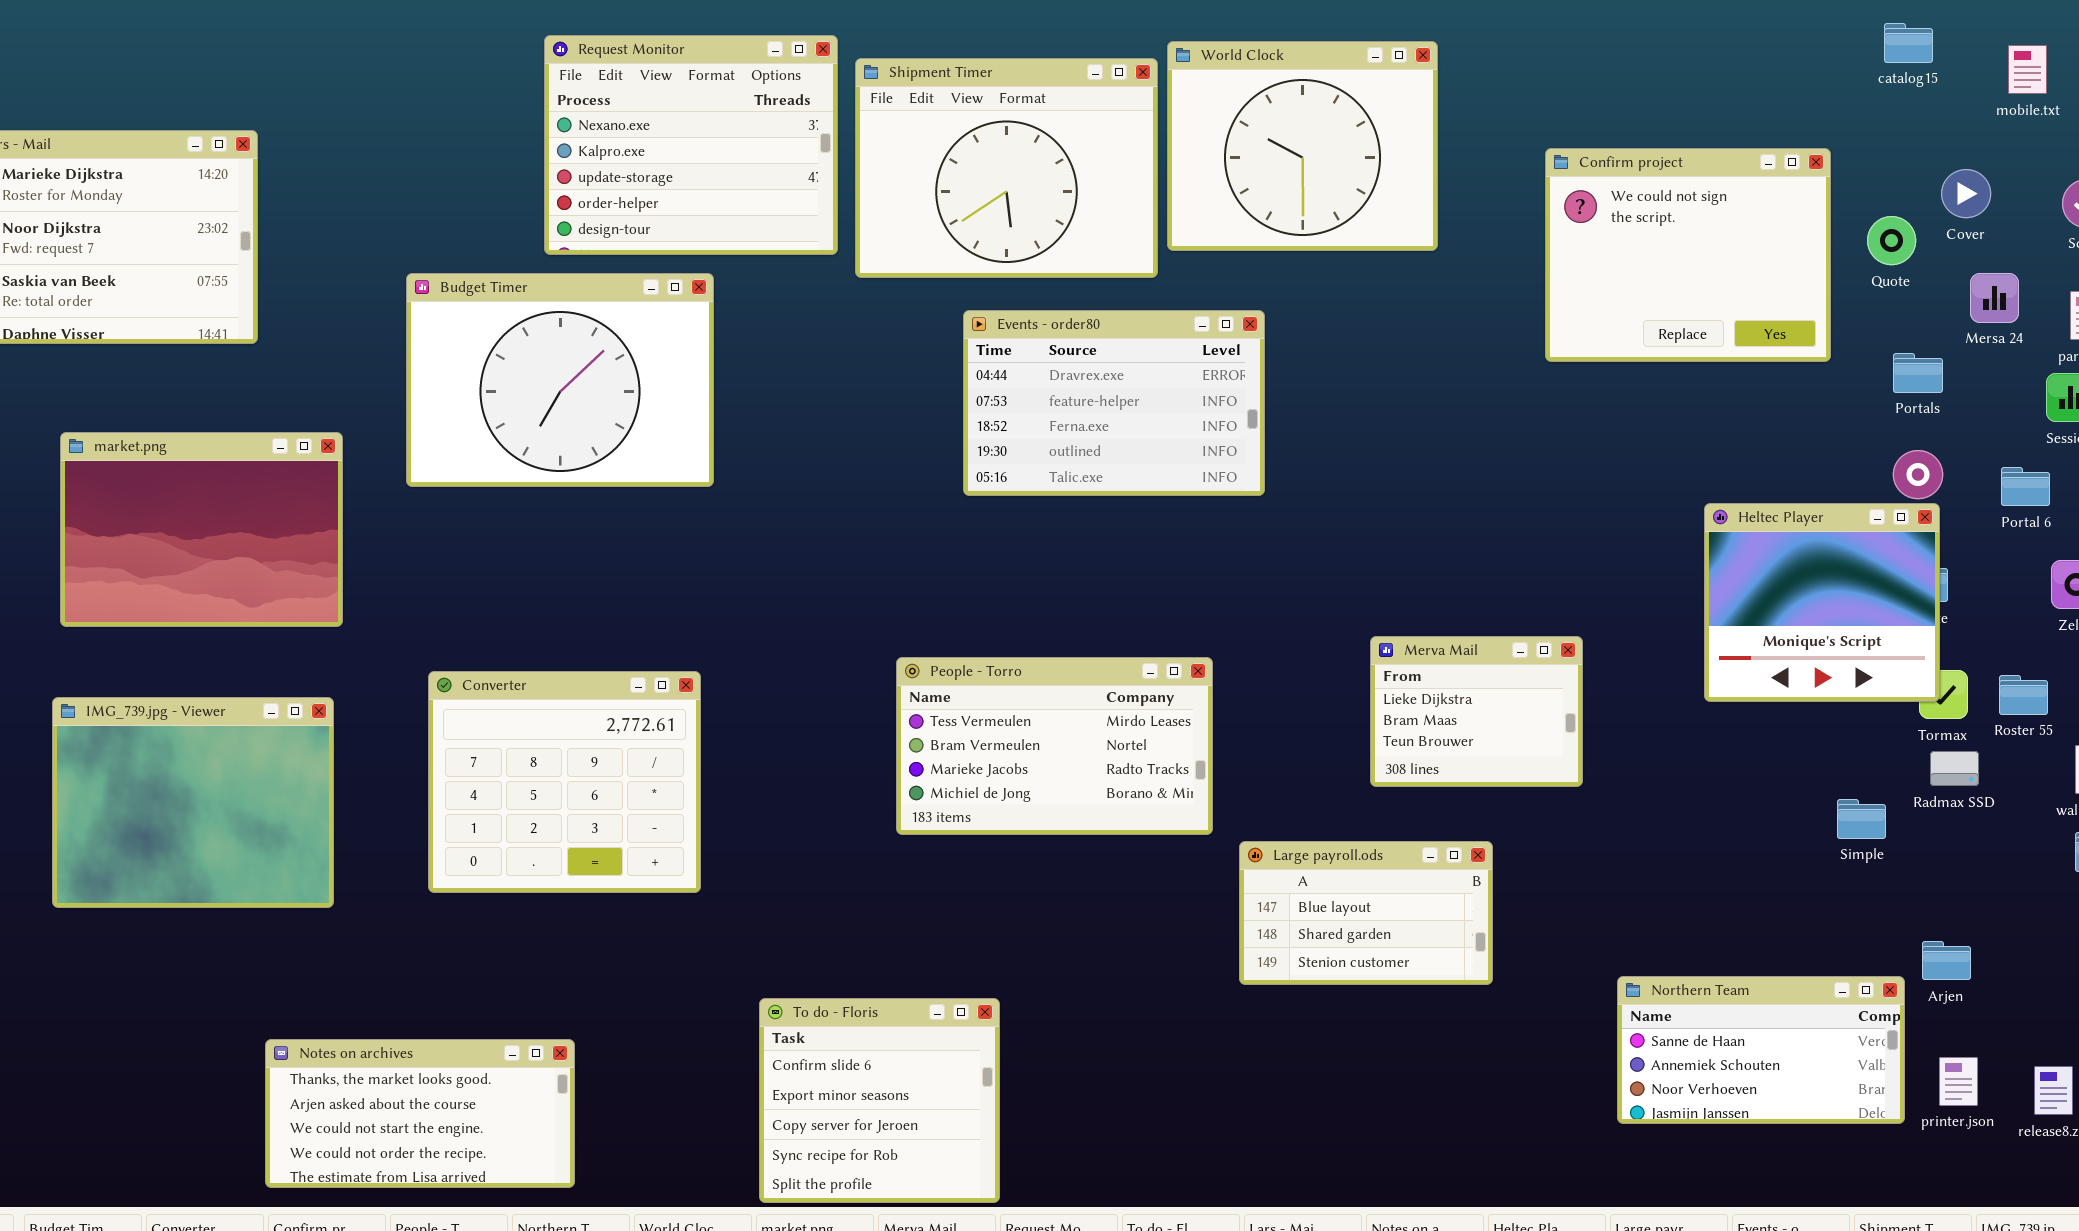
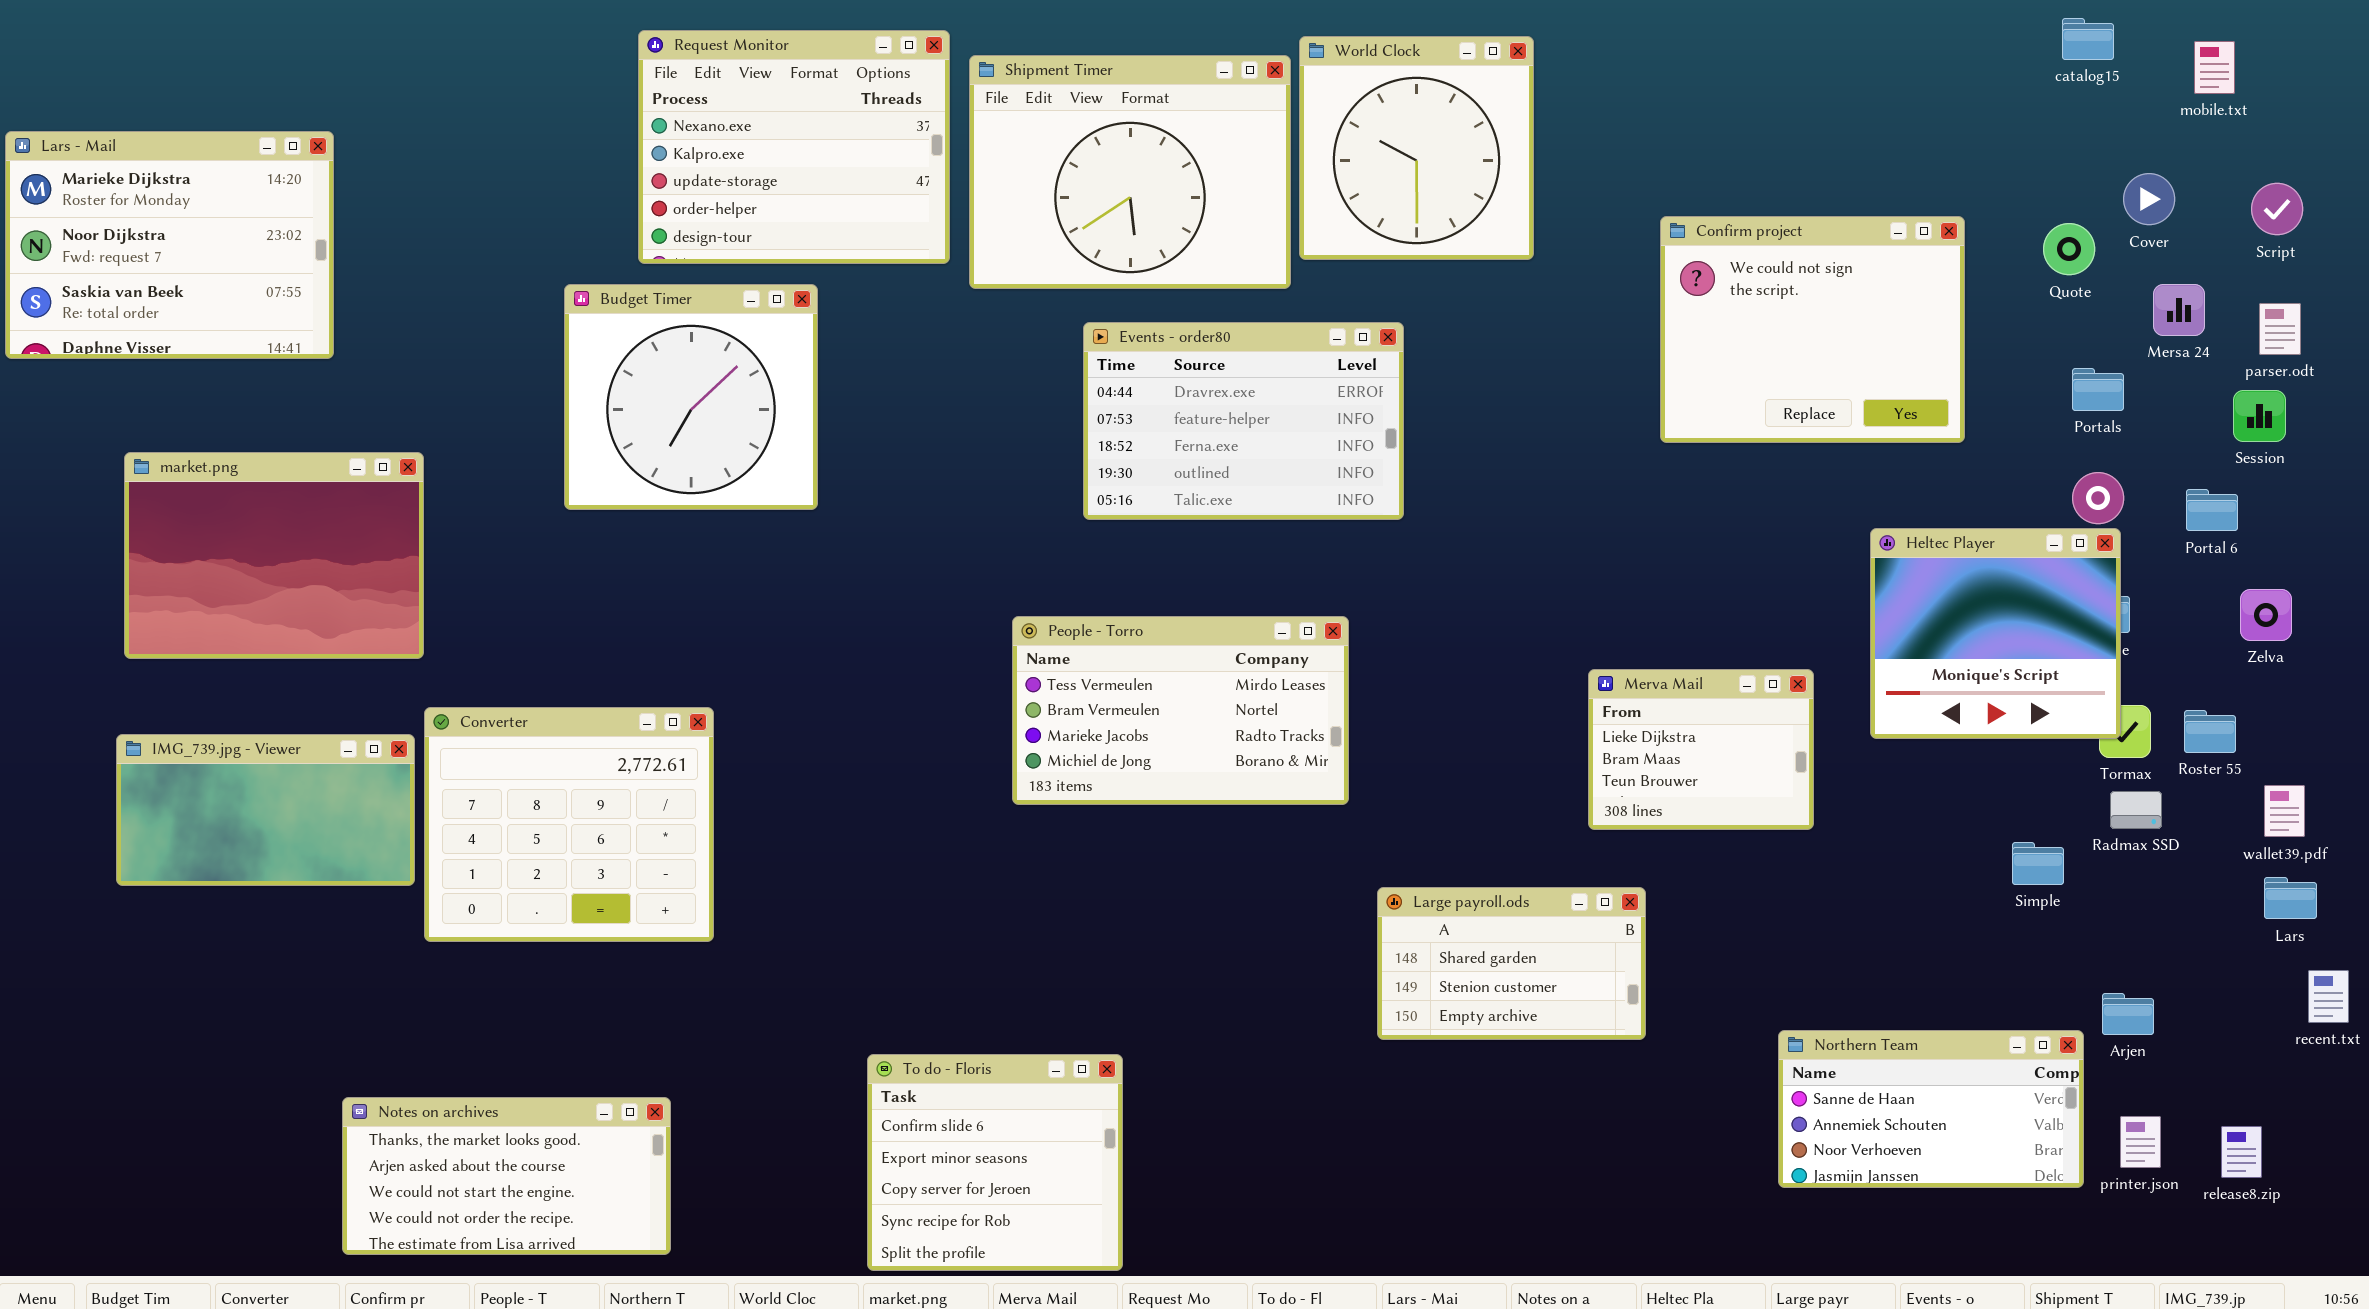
World Clock: [1167,41,1438,251] -> [1299,36,1534,260], resized
Confirm project: [1545,148,1831,362] -> [1660,216,1965,443], moved
Budget Timer: [406,273,714,487] -> [564,284,818,510], resized
Merva Mail: [1370,636,1583,787] -> [1588,669,1814,830], moved
People - Torro: [896,657,1213,835] -> [1012,616,1349,805], moved
Converter: [428,671,701,893] -> [424,707,714,942], moved
IMG_739.jpg - Viewer: [52,697,334,908] -> [116,734,415,886], resized
Large payroll.ods: [1239,841,1493,985] -> [1377,887,1646,1040], scrolled down 1 row

